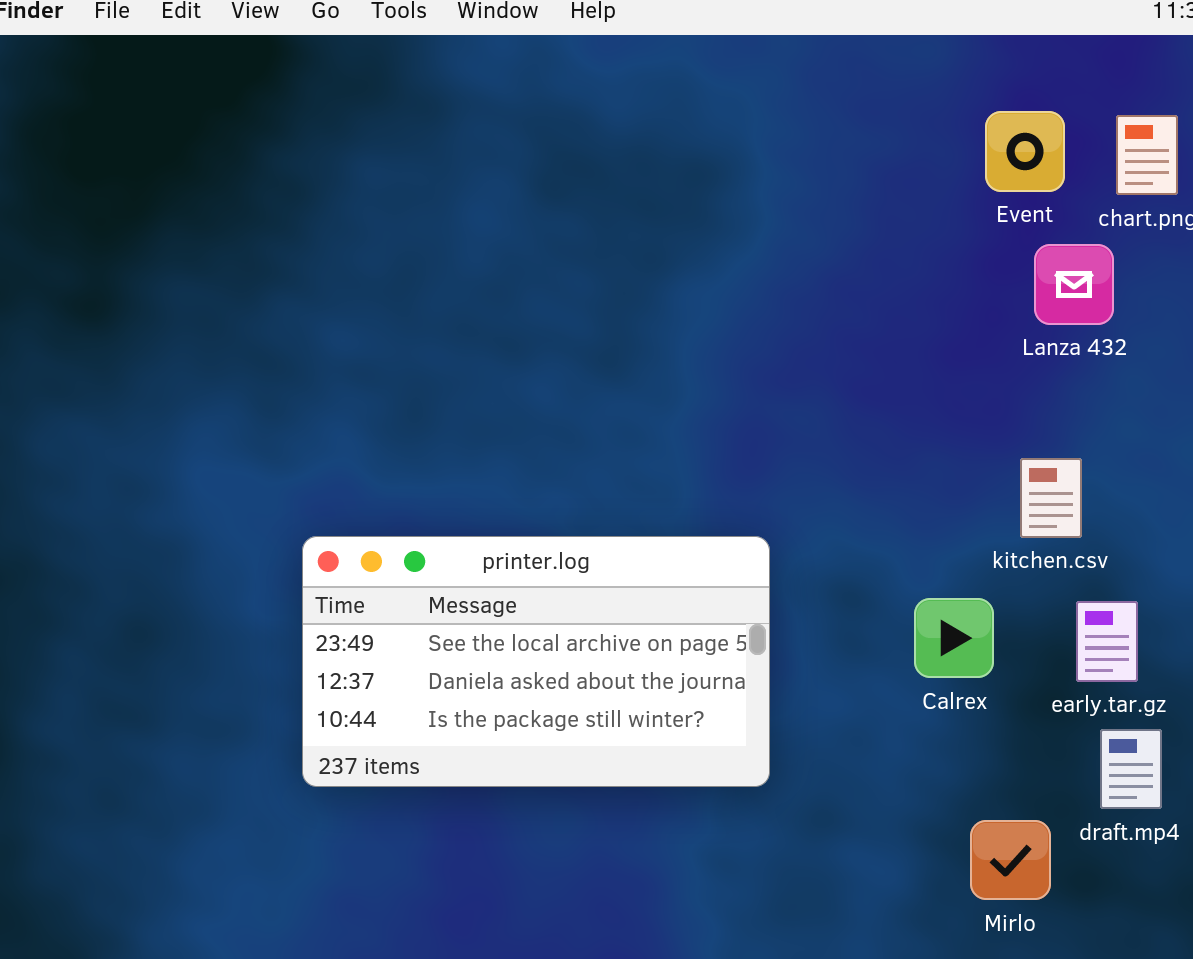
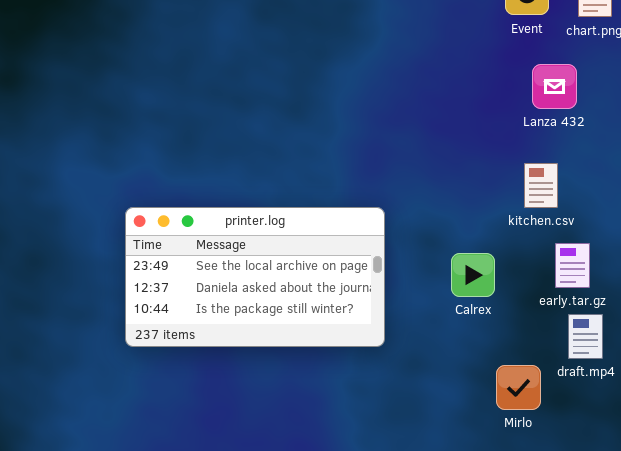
Lanza 432: [1034,244,1114,325] -> [532,64,577,109], moved
Calrex: [914,598,994,678] -> [451,253,495,297], moved

